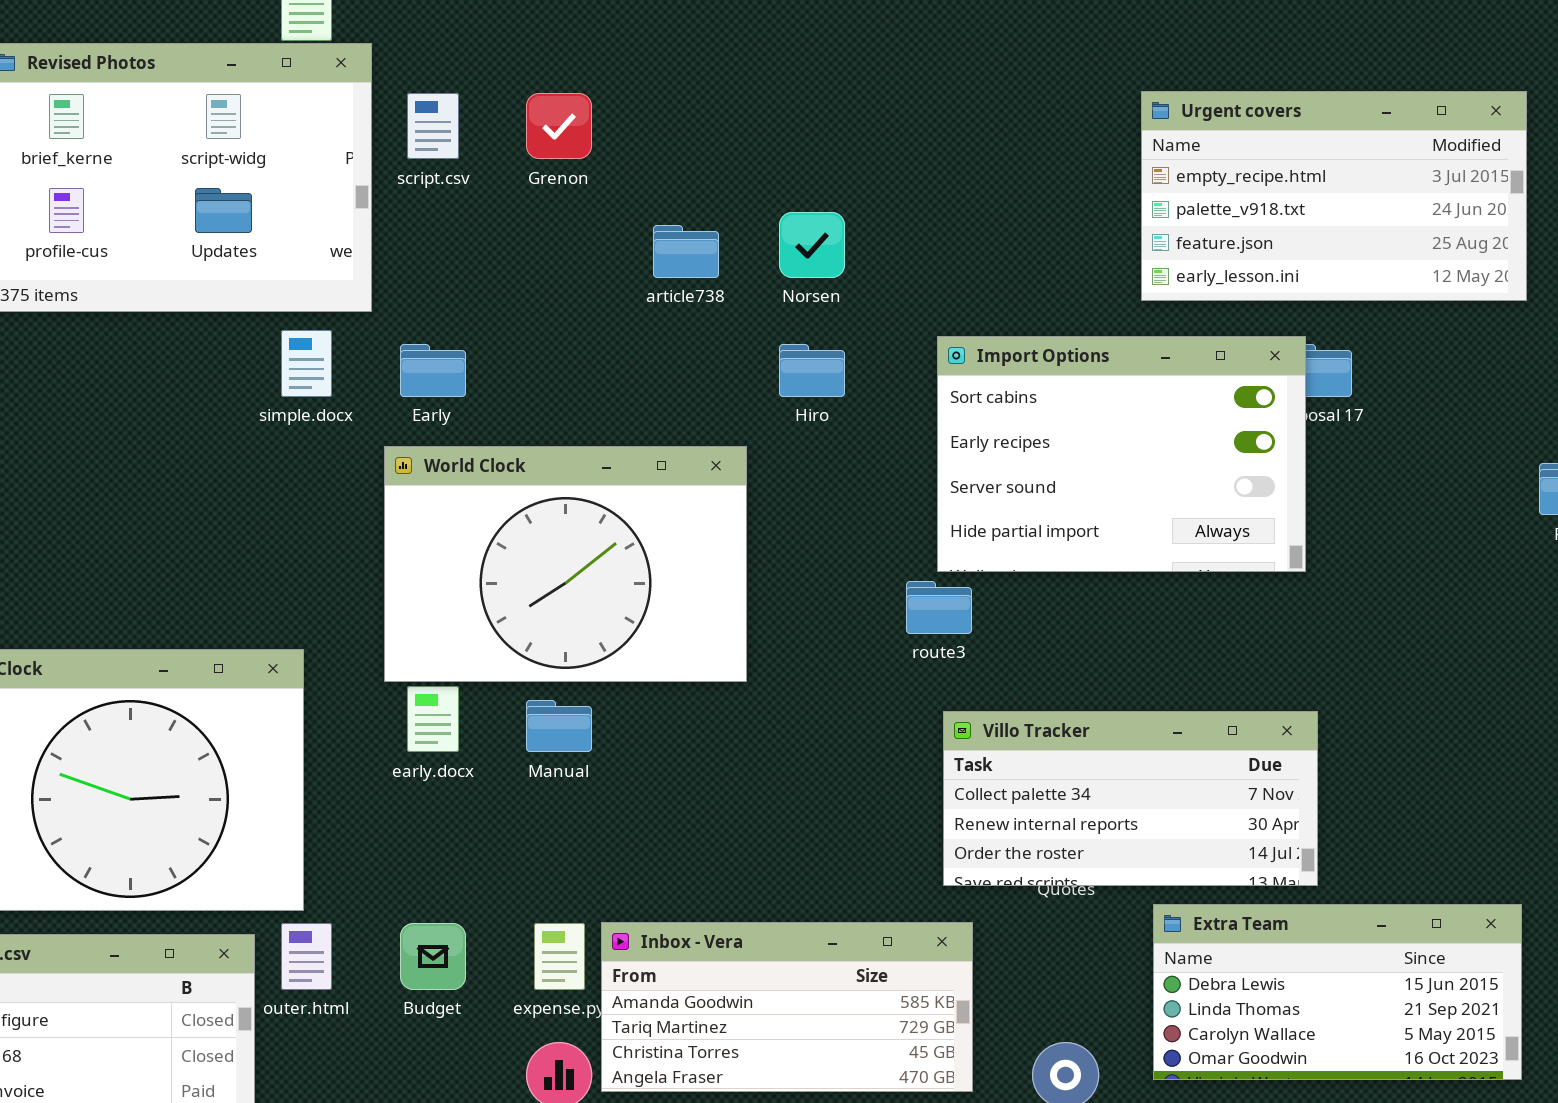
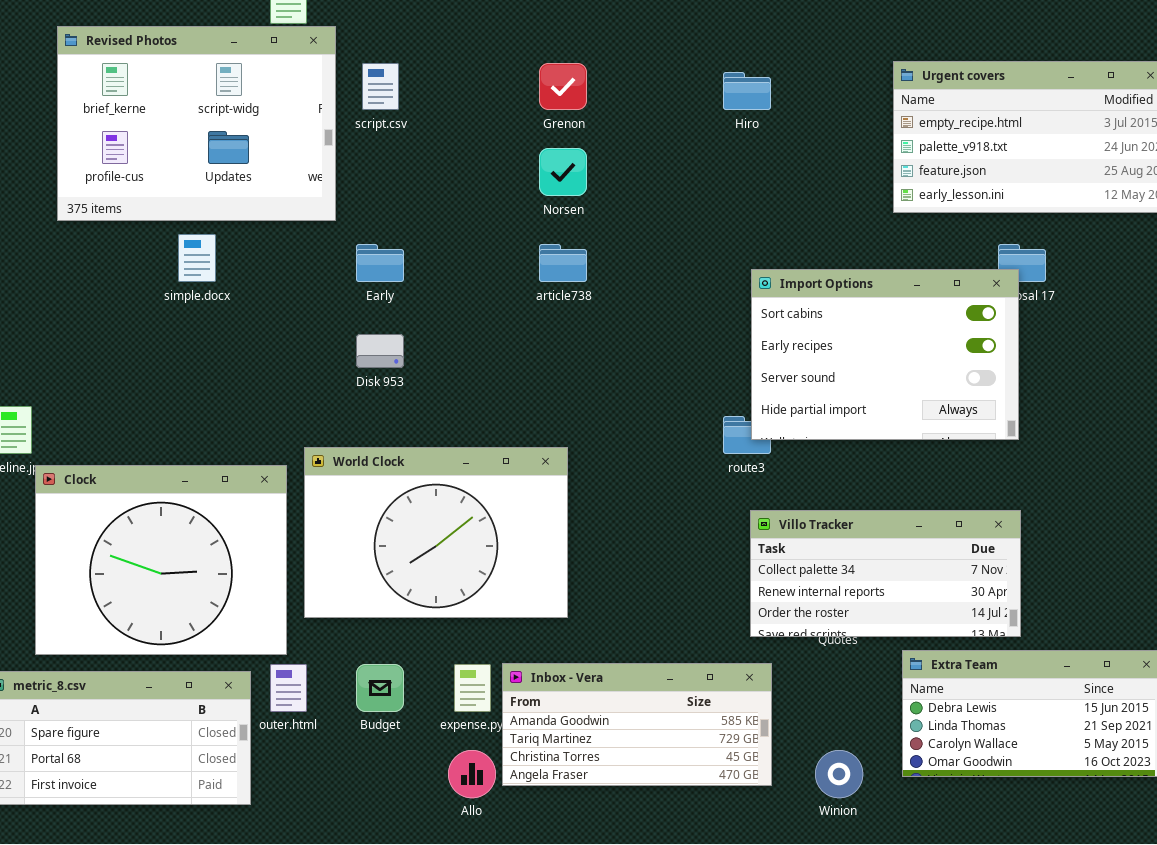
Grenon: [526,93,592,159] -> [539,63,587,110], moved
Norsen: [779,212,845,278] -> [539,148,587,196], moved
article738: [653,225,719,278] -> [539,244,587,282], moved
simple.docx: [281,330,332,397] -> [178,234,216,282], moved
Import Options: [937,336,1306,572] -> [751,269,1019,440], moved
Hiro: [779,344,845,397] -> [723,72,771,110], moved
World Clock: [384,446,747,682] -> [304,447,568,618], moved

